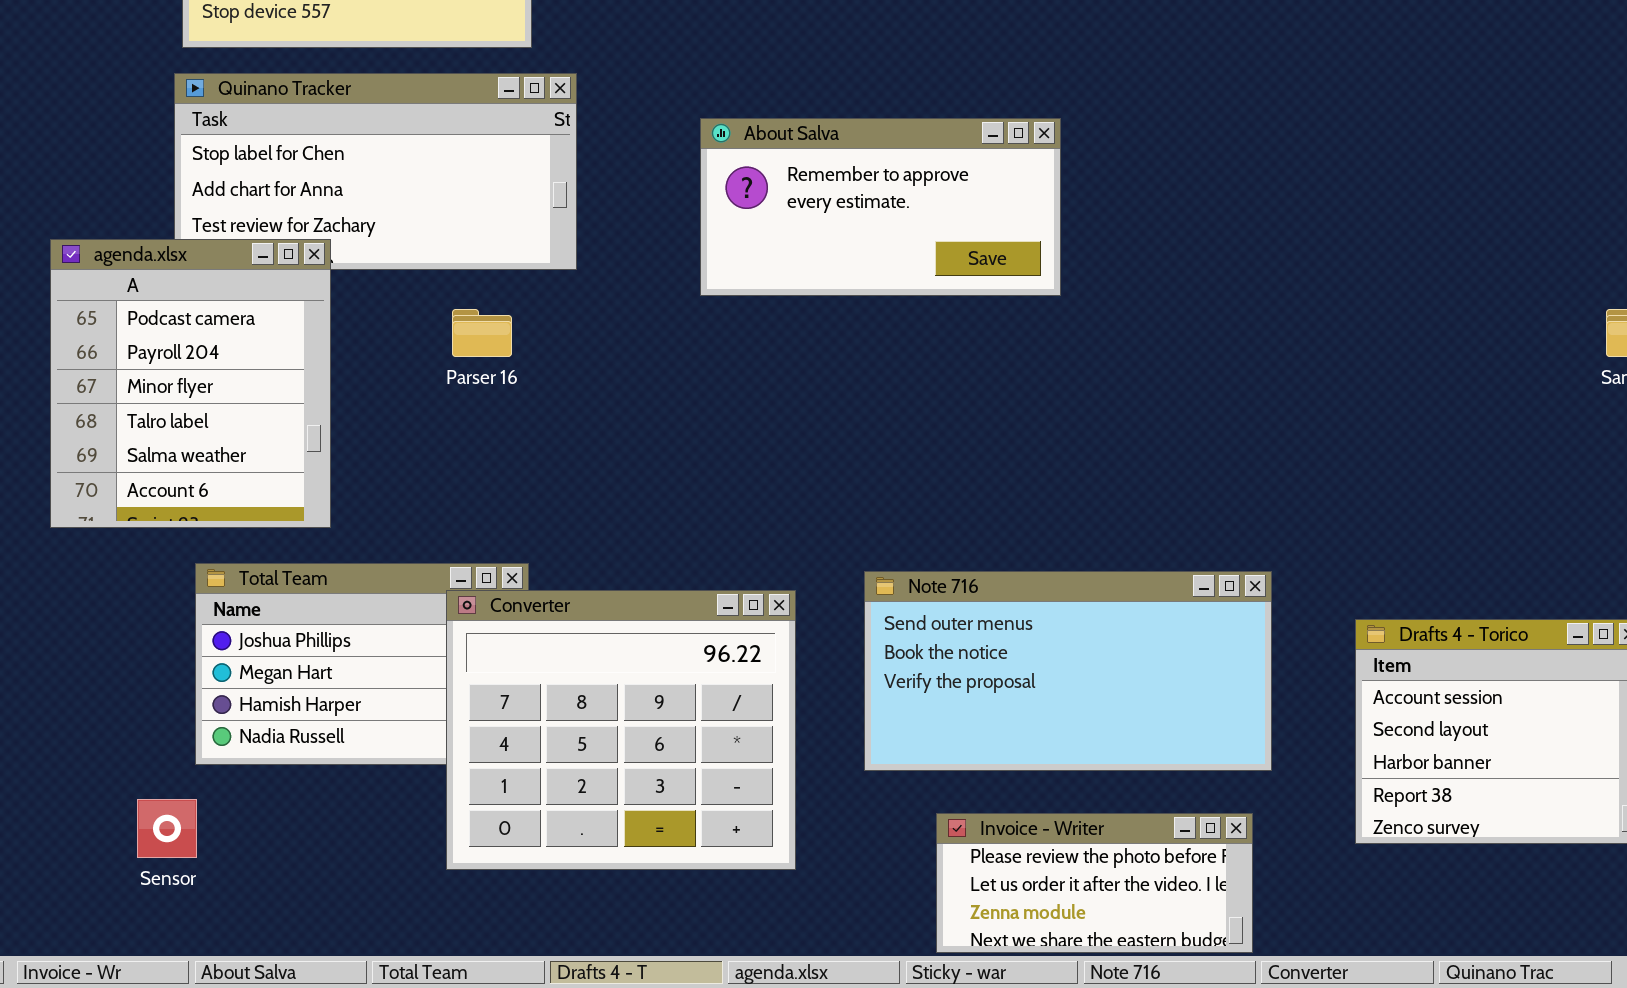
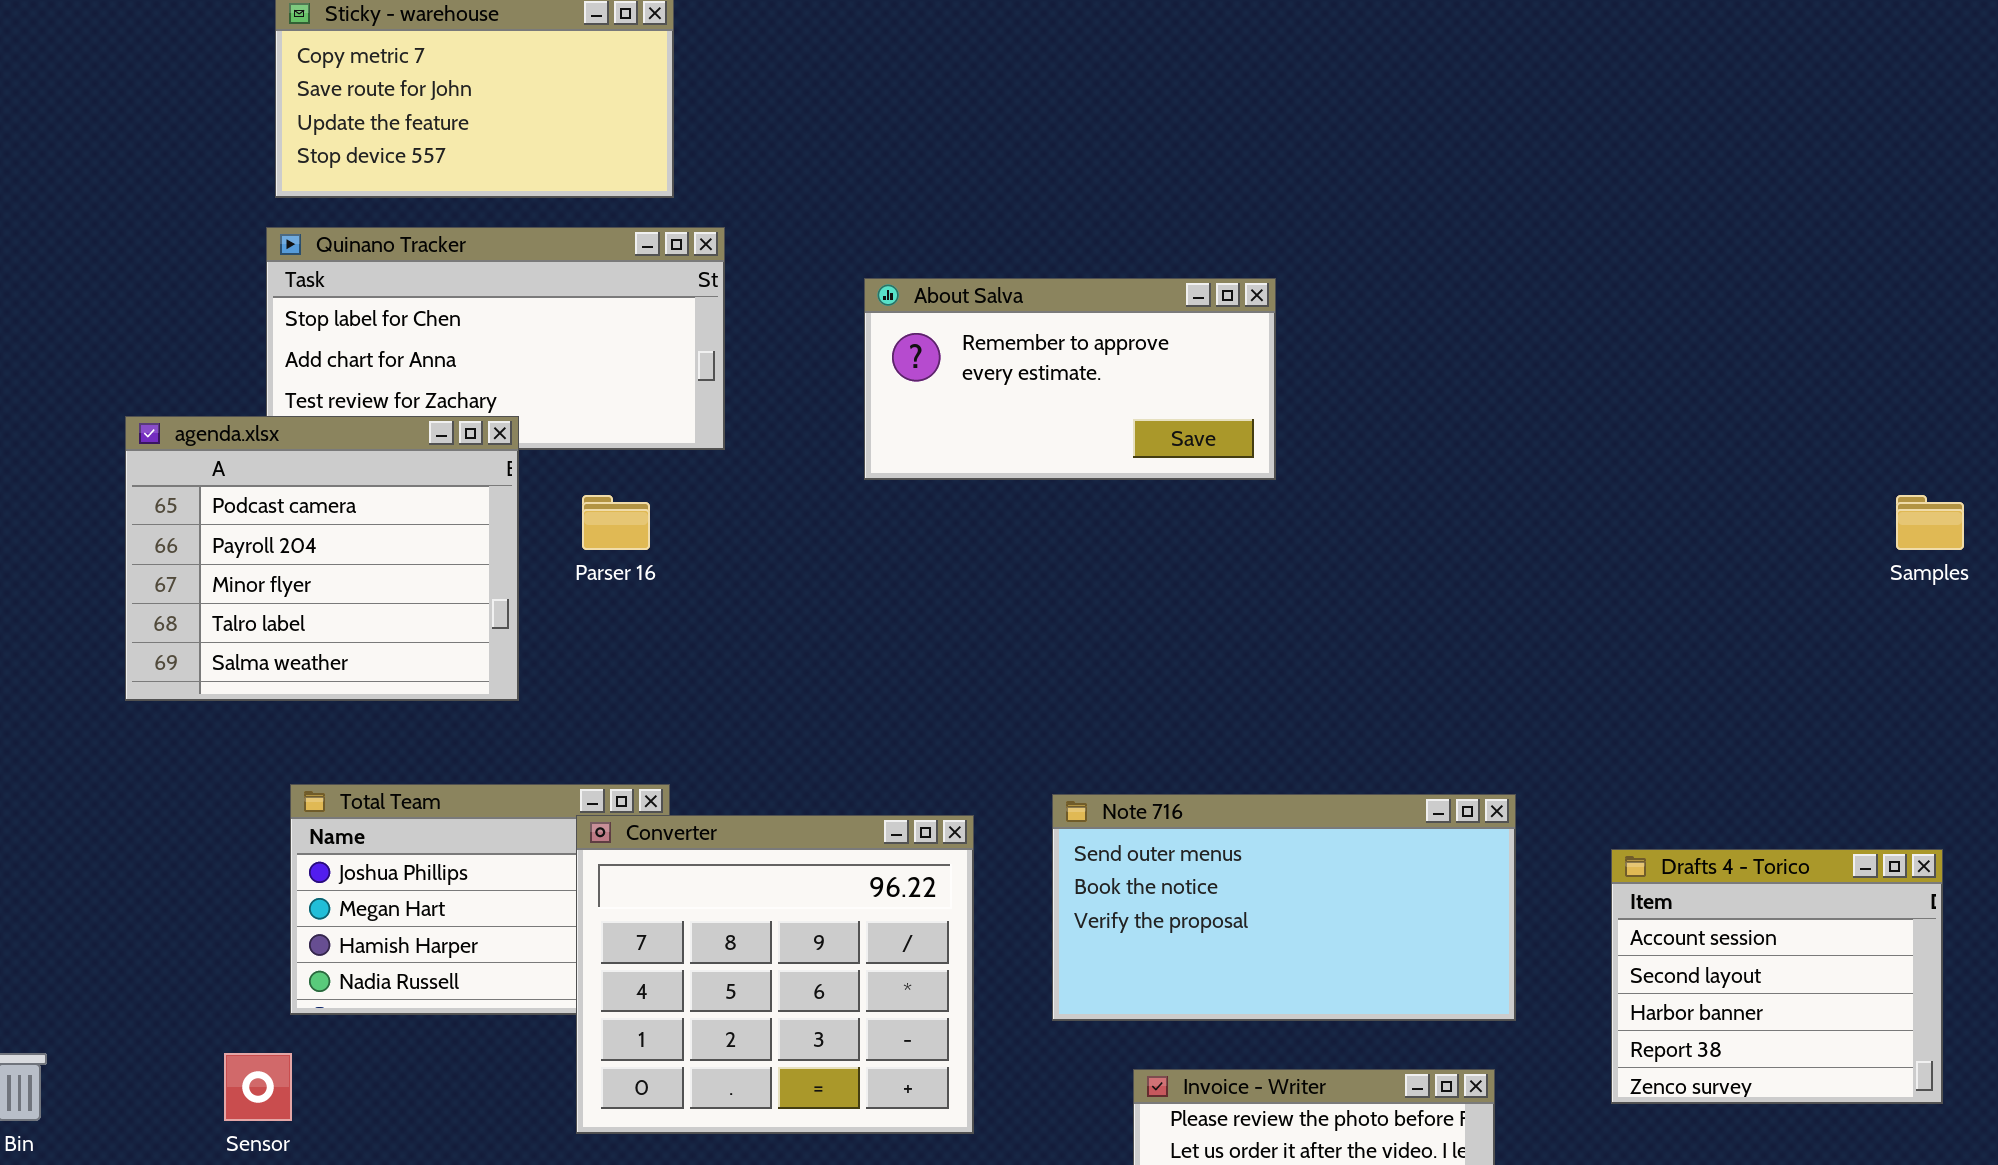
agenda.xlsx: [50,239,331,528] -> [125,416,519,701], resized

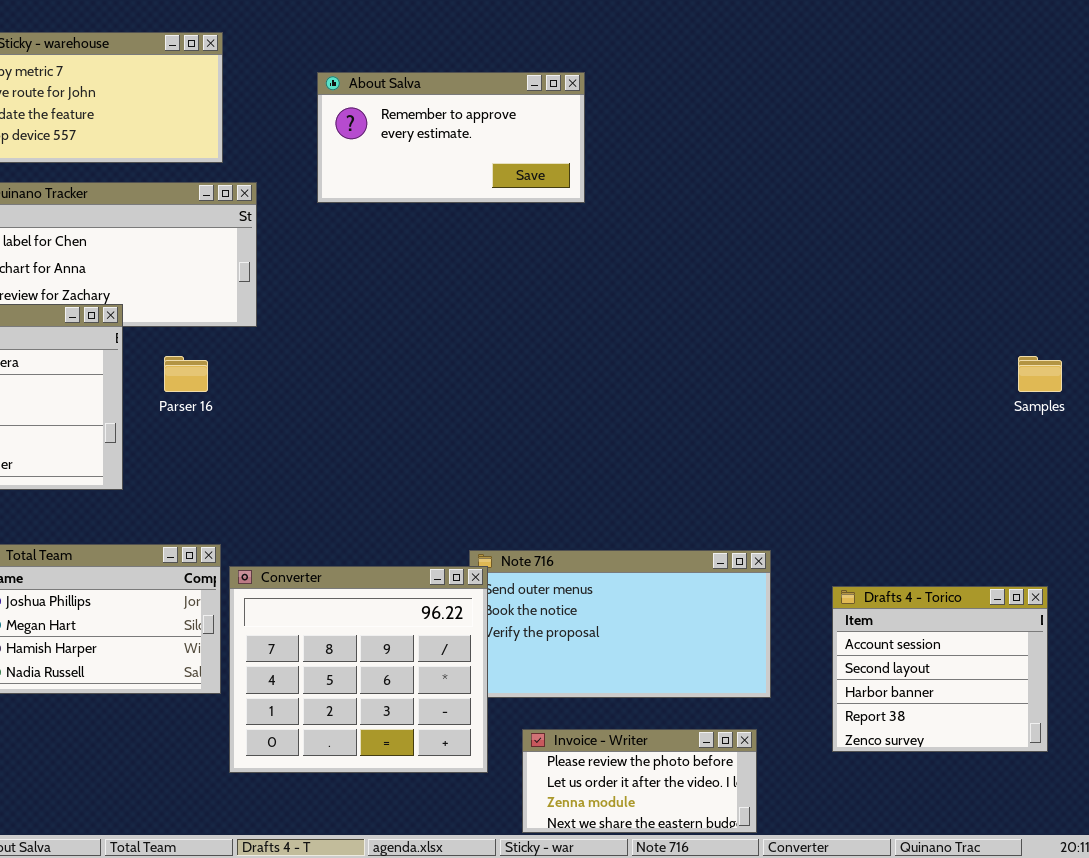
About Salva: [864,278,1276,480] -> [317,72,585,203], moved
Converter: [576,815,974,1134] -> [229,566,488,773], moved

